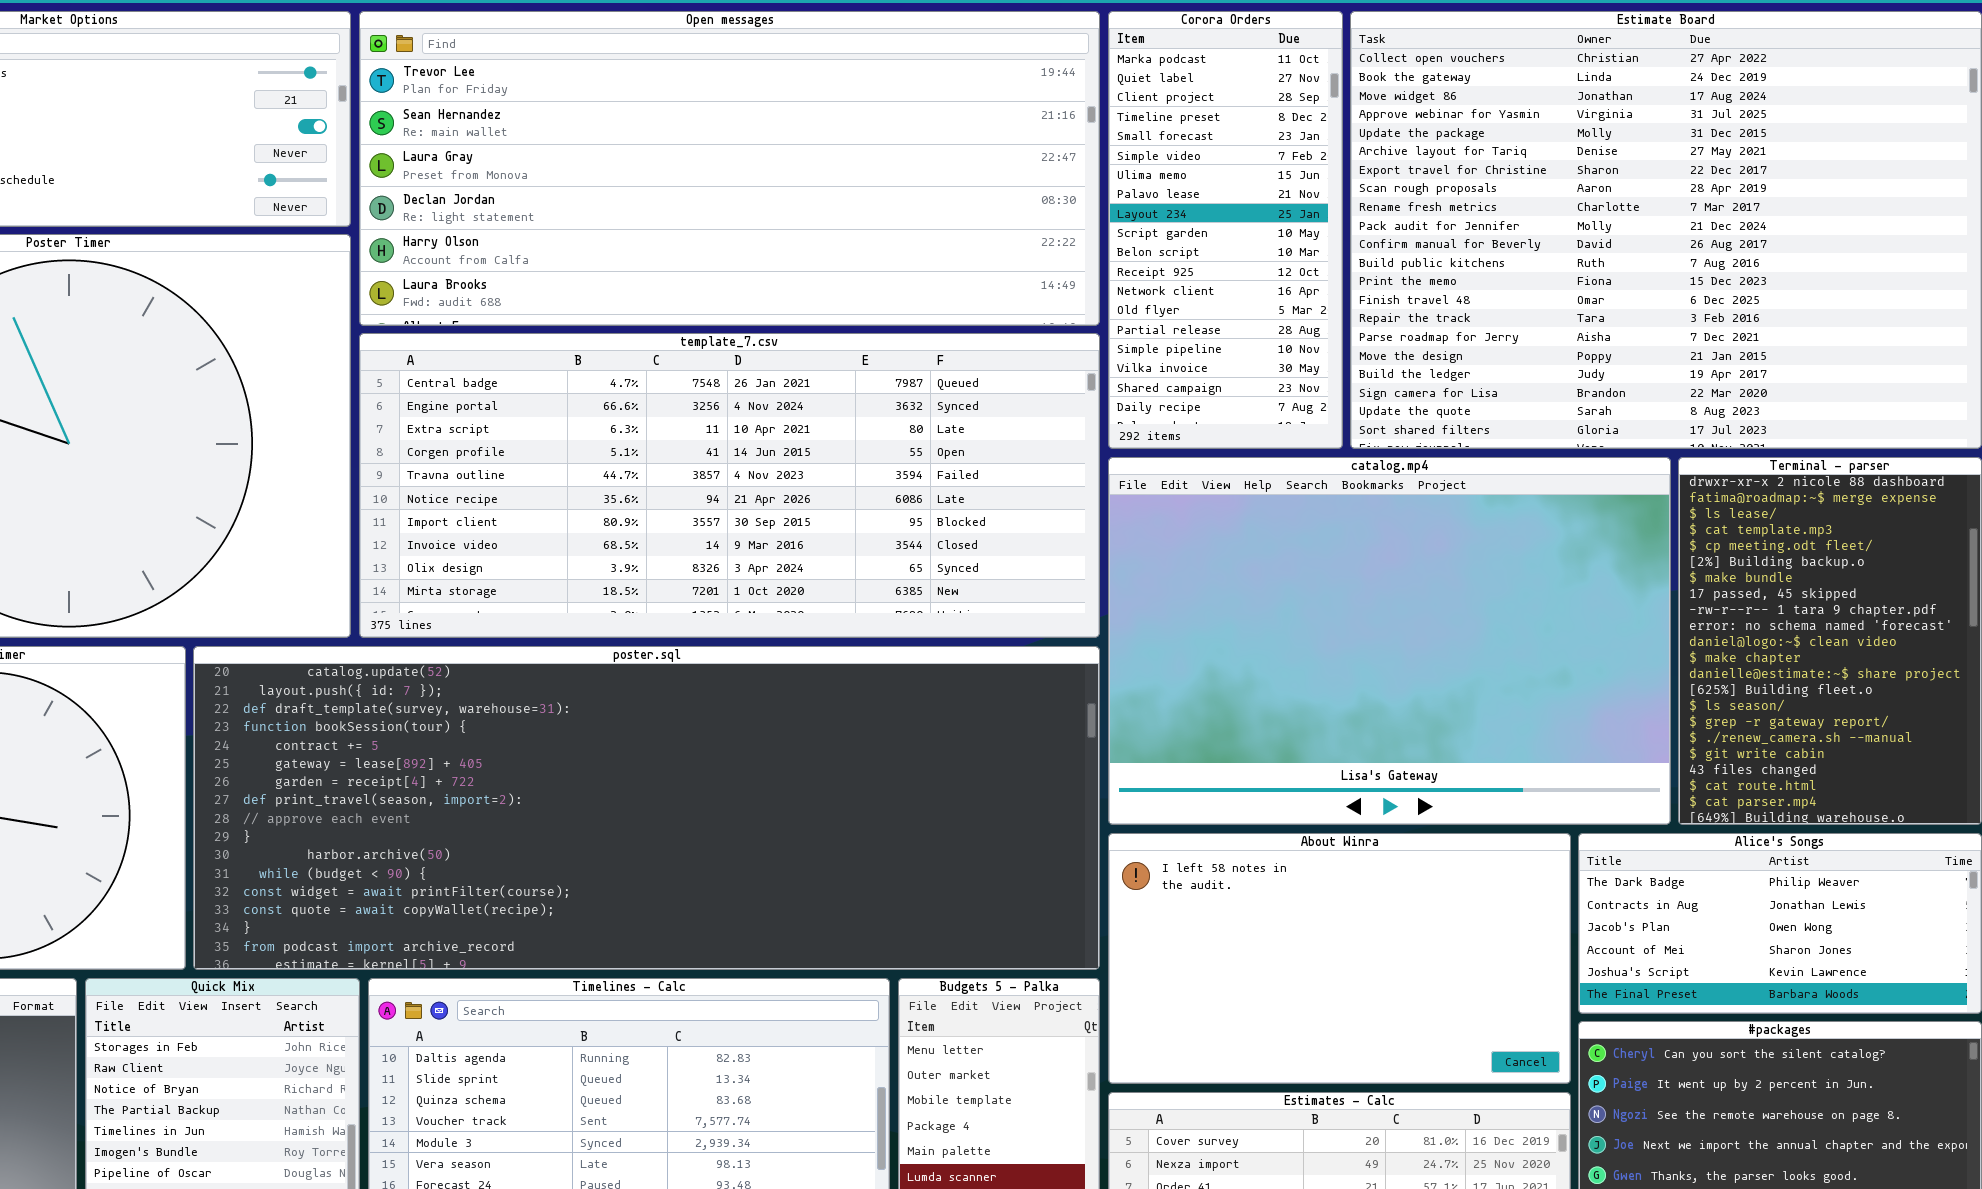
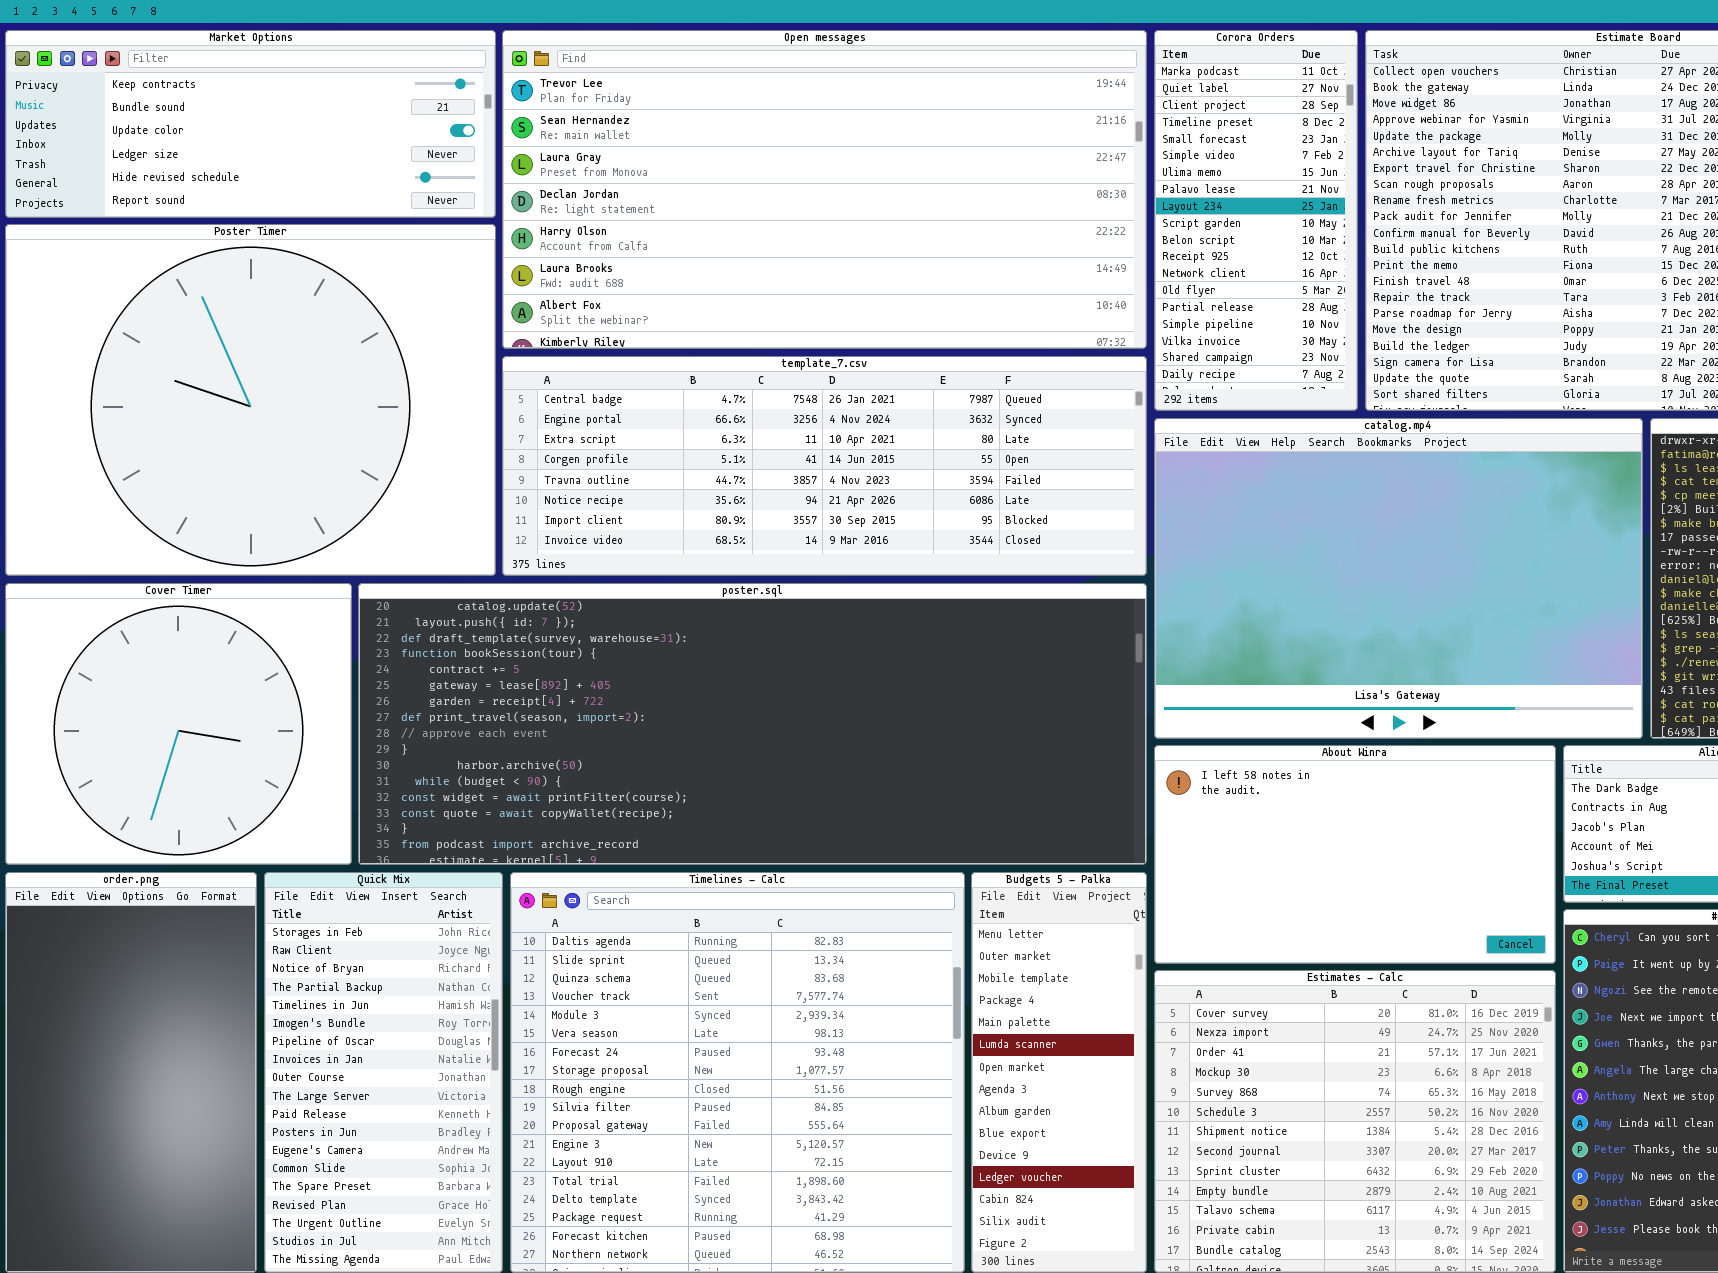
Open messages: [359,11,1100,326] -> [502,30,1147,349], resized
template_7.csv: [359,333,1100,638] -> [502,356,1147,576], resized

